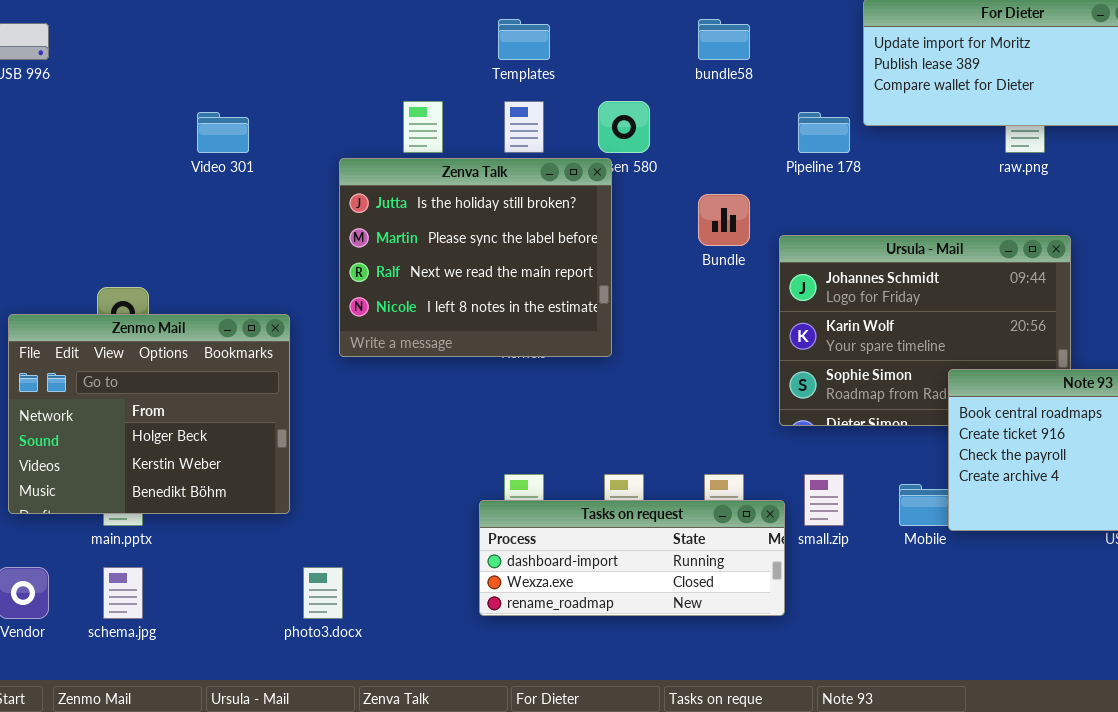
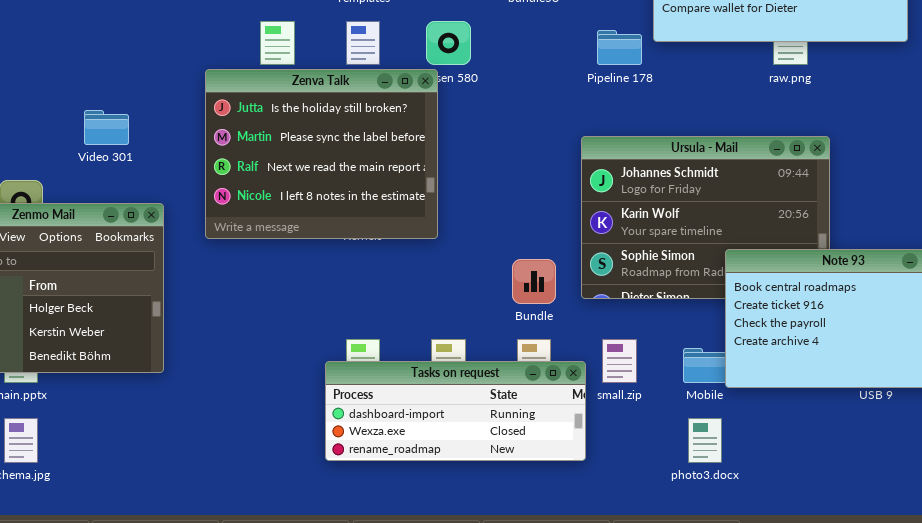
Video 301: [197,112,249,153] -> [84,110,129,145], moved
Bundle: [698,194,750,246] -> [512,259,556,304], moved
photo3.docx: [303,567,343,619] -> [688,418,722,463], moved

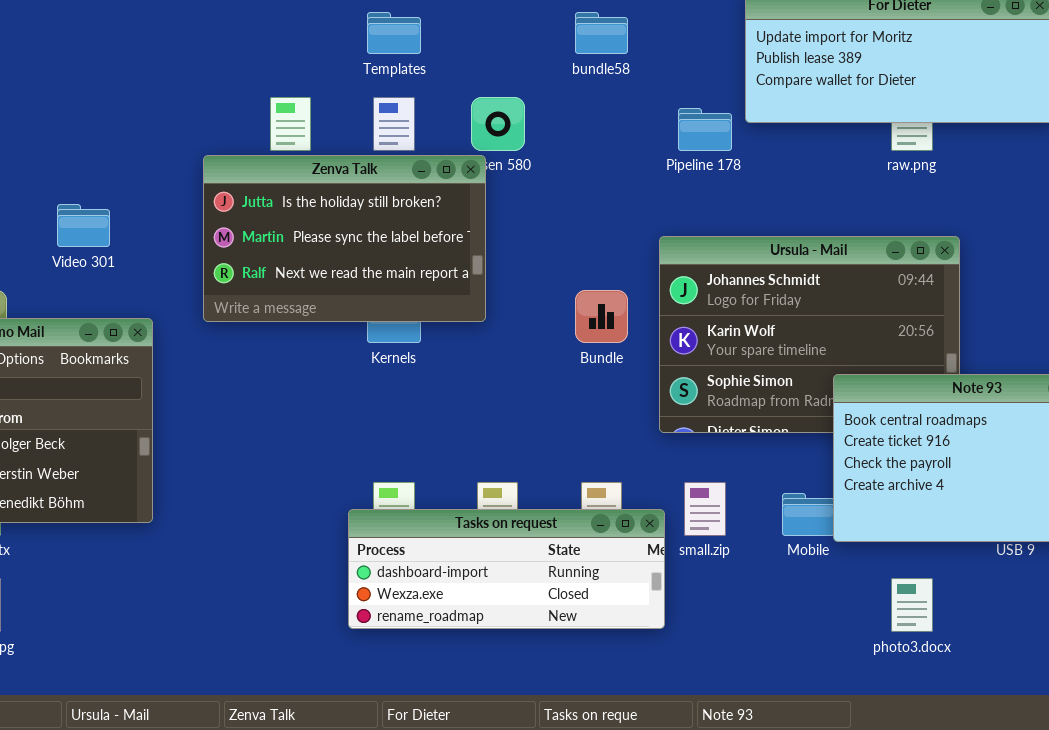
Zenva Talk: [205,69,438,239] -> [203,155,486,322], resized
Bundle: [512,259,556,304] -> [575,290,628,343], moved
photo3.docx: [688,418,722,463] -> [891,578,933,632], moved

